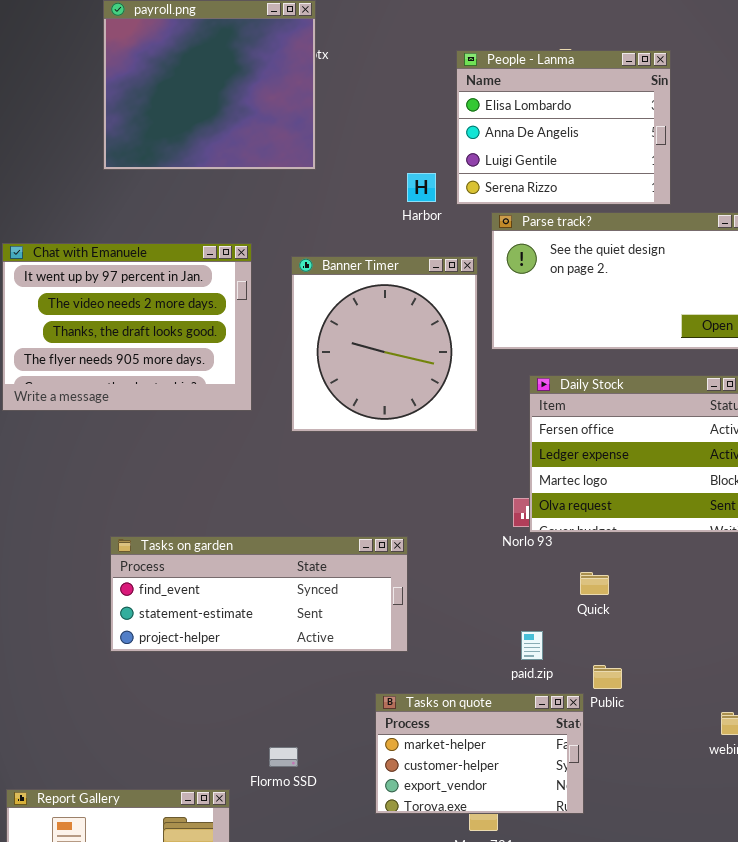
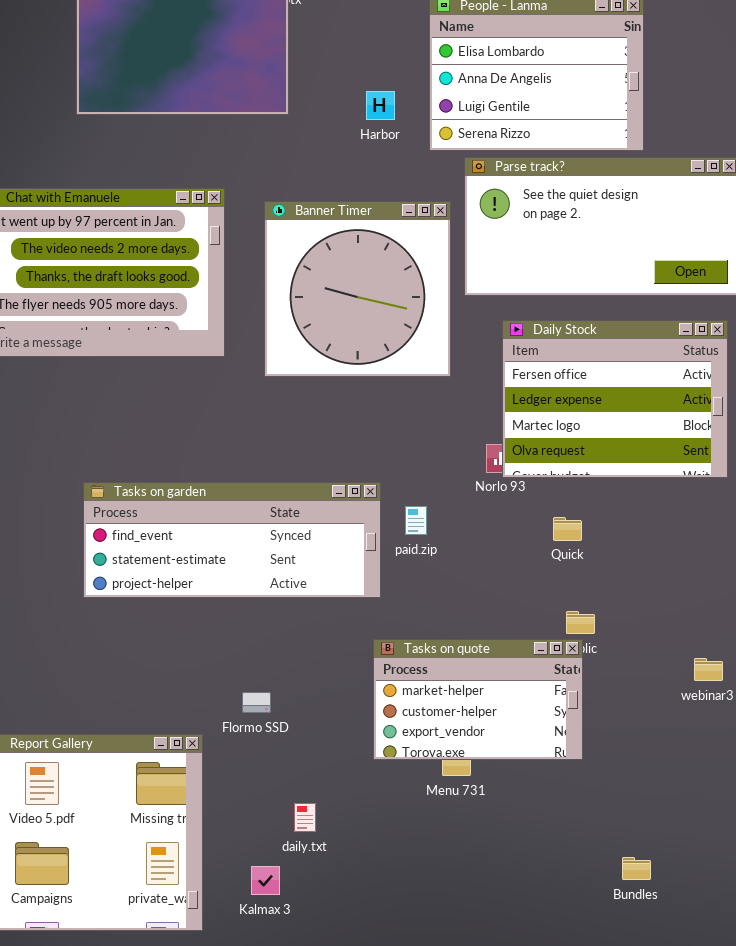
Harbor: [407,173,436,202] -> [366,91,395,120], moved
paid.zip: [521,631,543,660] -> [405,506,427,535], moved
Tasks on quote: [375,693,584,814] -> [373,639,583,760], moved

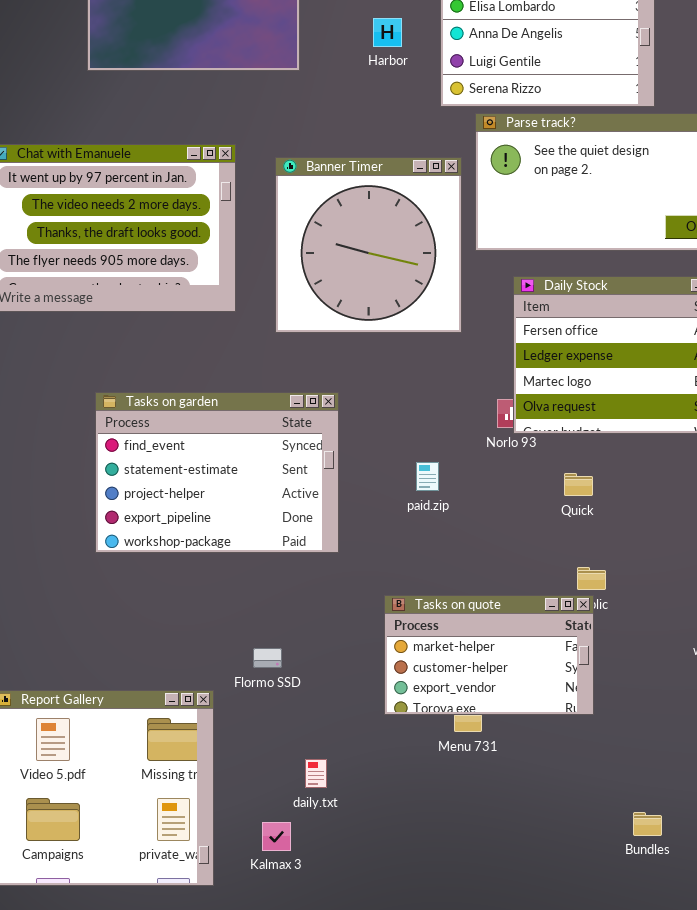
Harbor: [366,91,395,120] -> [373,18,402,47], moved
Tasks on garden: [83,482,381,598] -> [95,392,339,553], resized

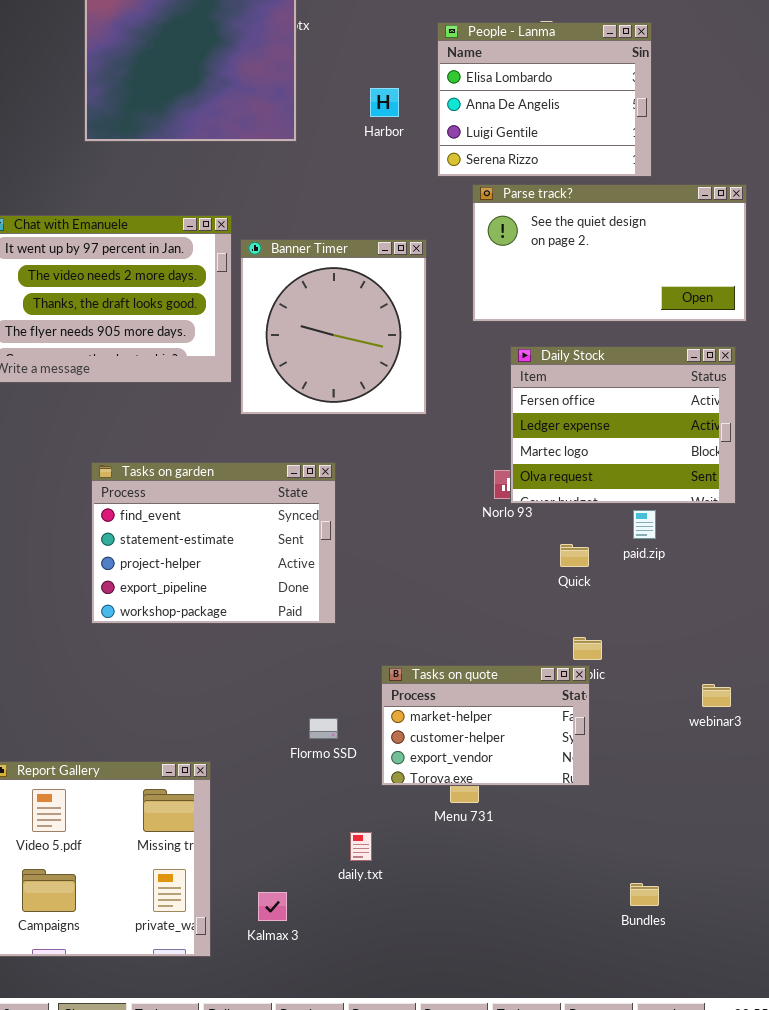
Banner Timer: [275,157,462,333] -> [240,239,427,415], moved
paid.zip: [416,462,439,491] -> [633,510,656,539], moved
Flormo SSD: [253,648,282,668] -> [309,718,338,739], moved
daily.txt: [305,759,327,788] -> [350,832,372,861], moved

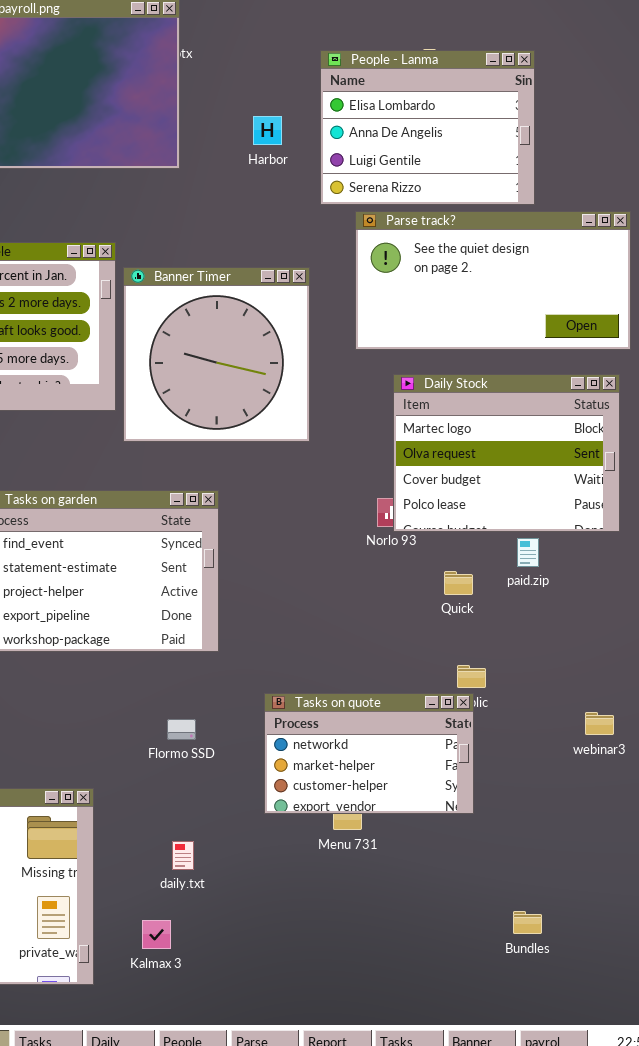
Daily Stock: [510,346,736,504] -> [393,374,620,532], scrolled down 2 rows
Tasks on quote: [381,665,590,786] -> [264,693,474,814], scrolled up 1 row
Flormo SSD: [309,718,338,739] -> [167,719,196,740], moved
daily.txt: [350,832,372,861] -> [172,841,194,870], moved

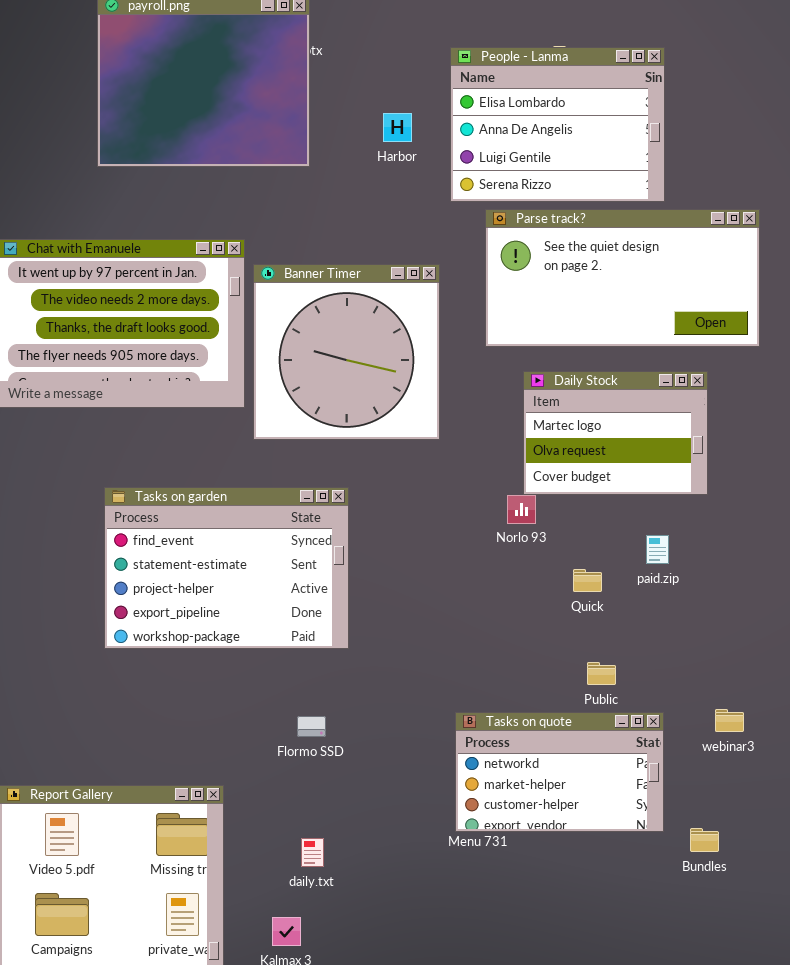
Daily Stock: [393,374,620,532] -> [523,371,708,495], resized
Tasks on quote: [264,693,474,814] -> [455,712,664,832], moved
Bundles: [513,911,542,934] -> [690,828,719,852], moved

